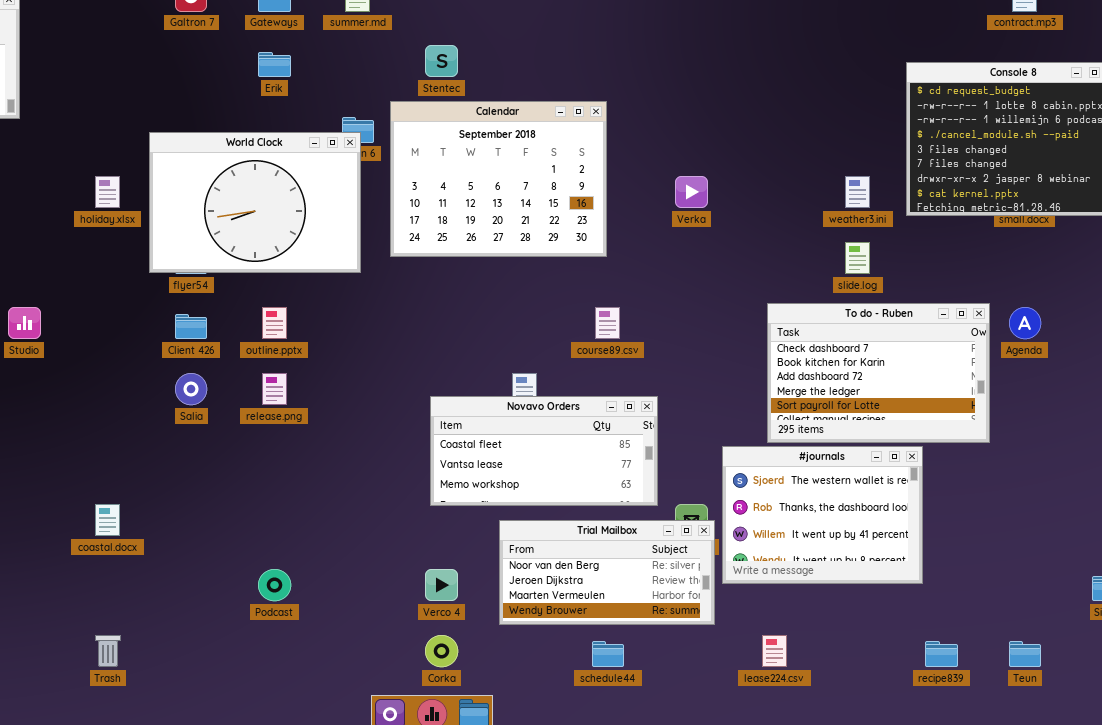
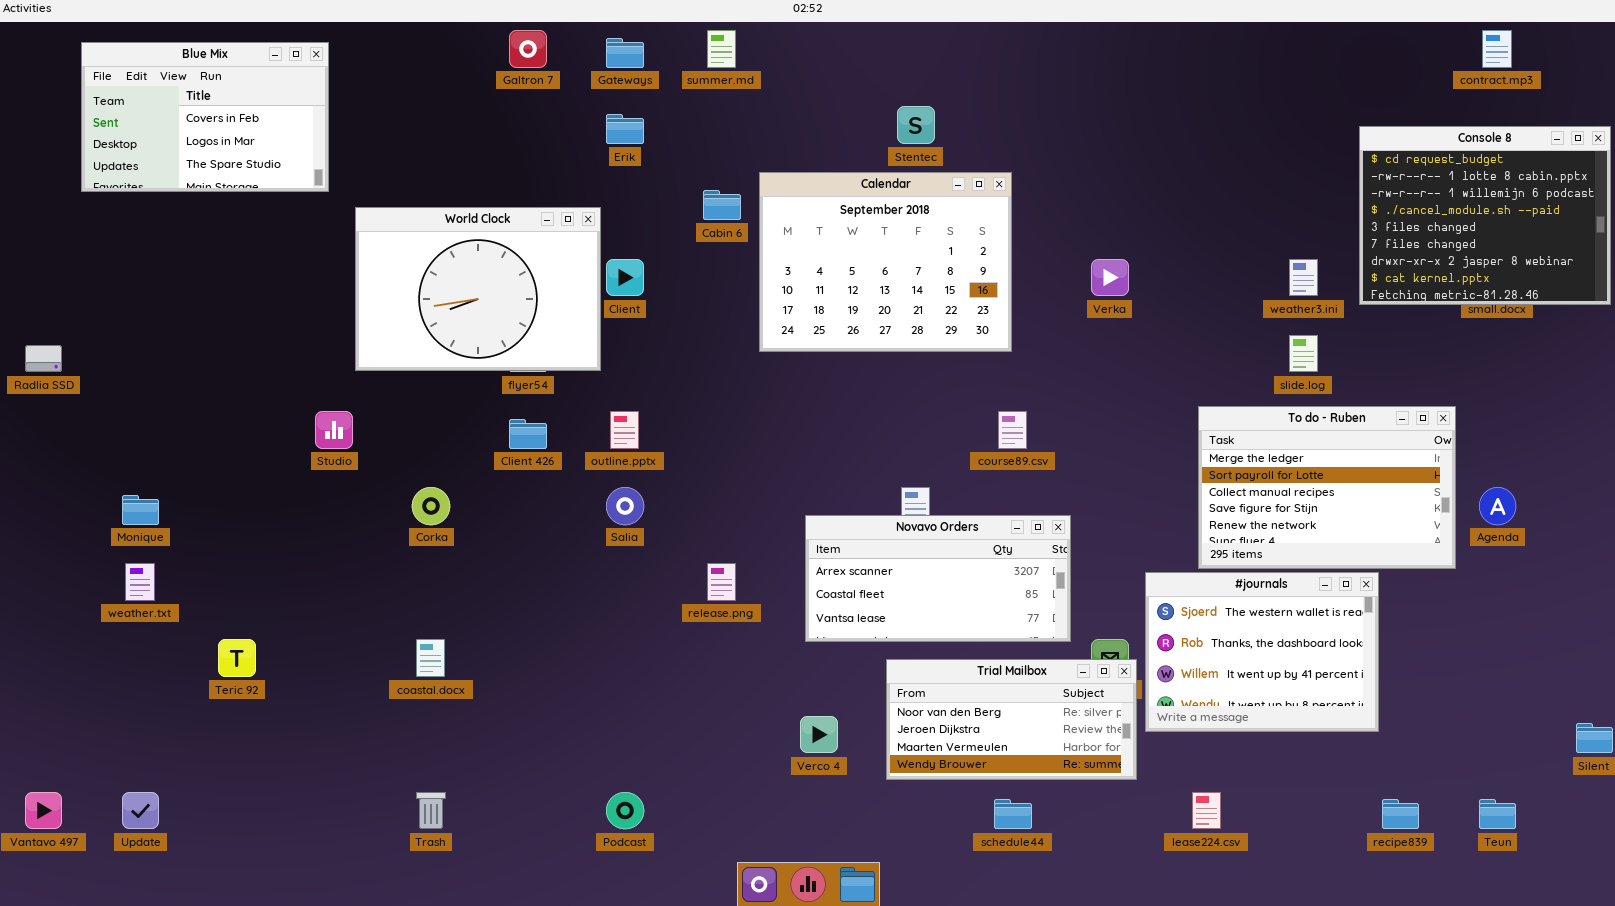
Stentec: [425,45,458,77] -> [897,106,935,144], moved
World Clock: [149,132,361,273] -> [355,207,601,371], moved
To do - Ruben: [767,303,990,443] -> [1198,406,1456,569], scrolled down 3 rows
Agenda: [1009,307,1041,339] -> [1479,487,1516,525], moved
Salia: [175,373,207,405] -> [606,487,644,525], moved
release.png: [262,373,287,405] -> [707,563,736,601], moved
Novavo Orders: [430,396,658,506] -> [805,515,1071,642], scrolled up 1 row
Podcast: [258,569,291,601] -> [606,792,644,829], moved
Corka: [425,635,458,667] -> [412,487,450,525], moved

